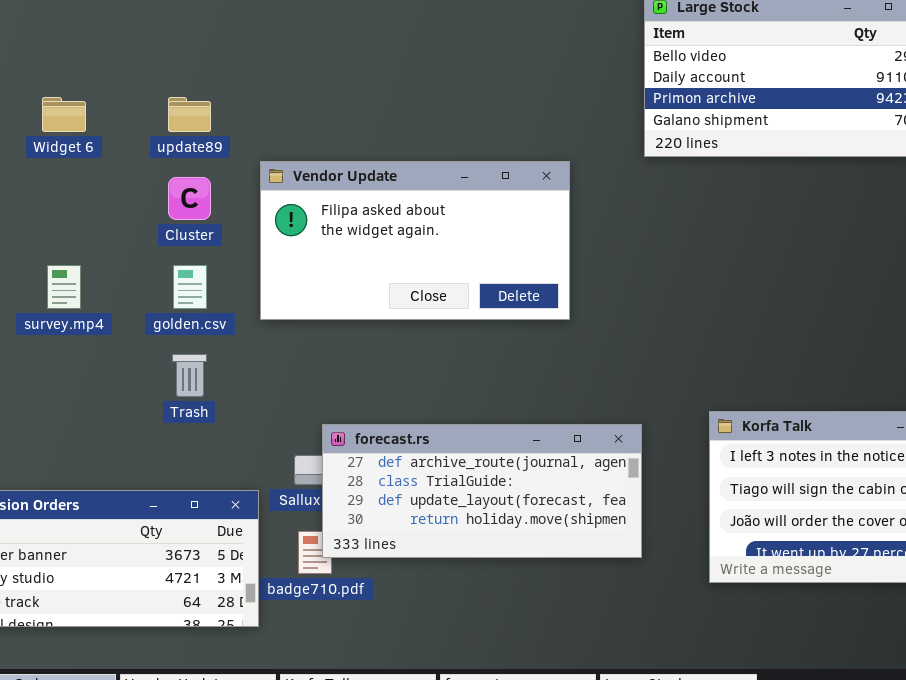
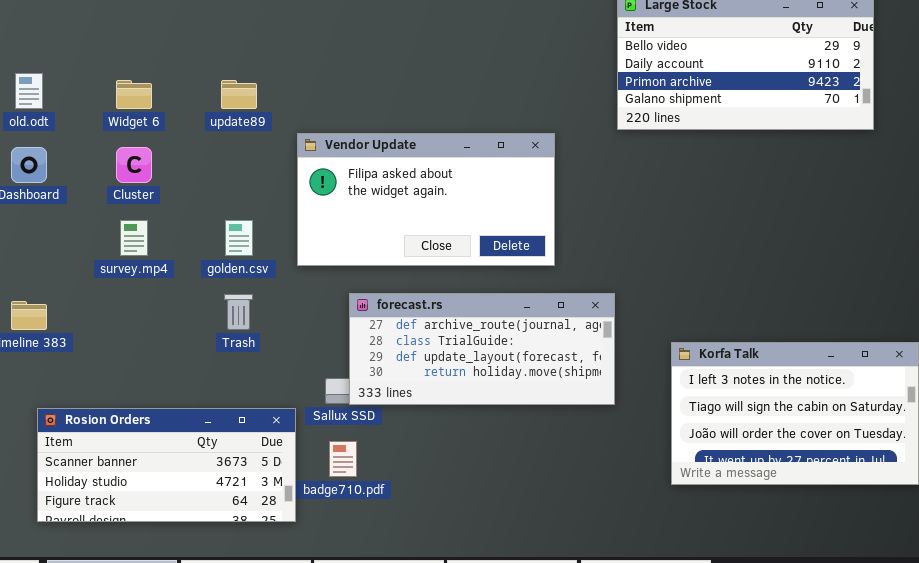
Cluster: [168,177,211,220] -> [116,147,152,183], moved
forecast.rs: [322,424,642,558] -> [349,293,615,405], moved

